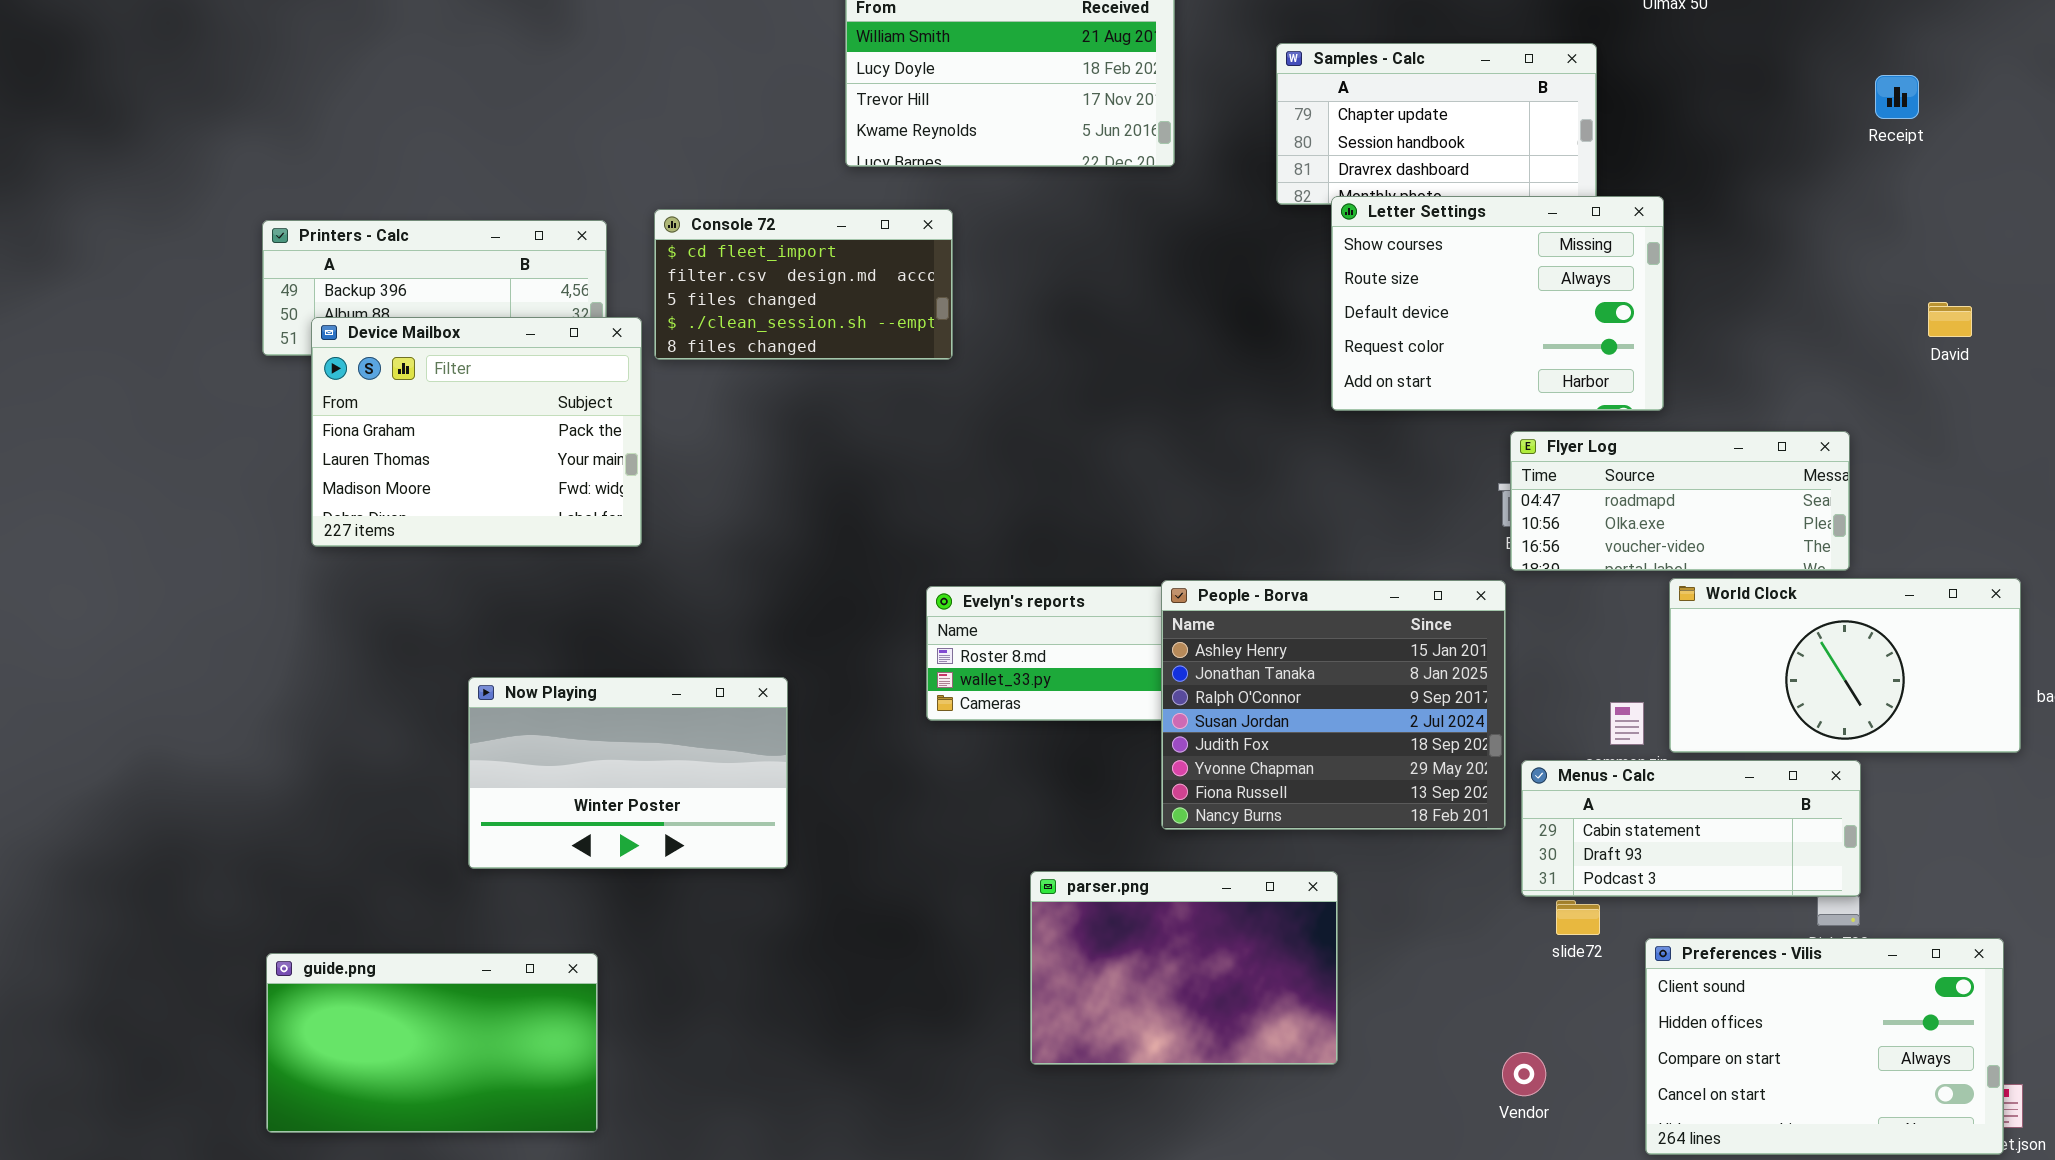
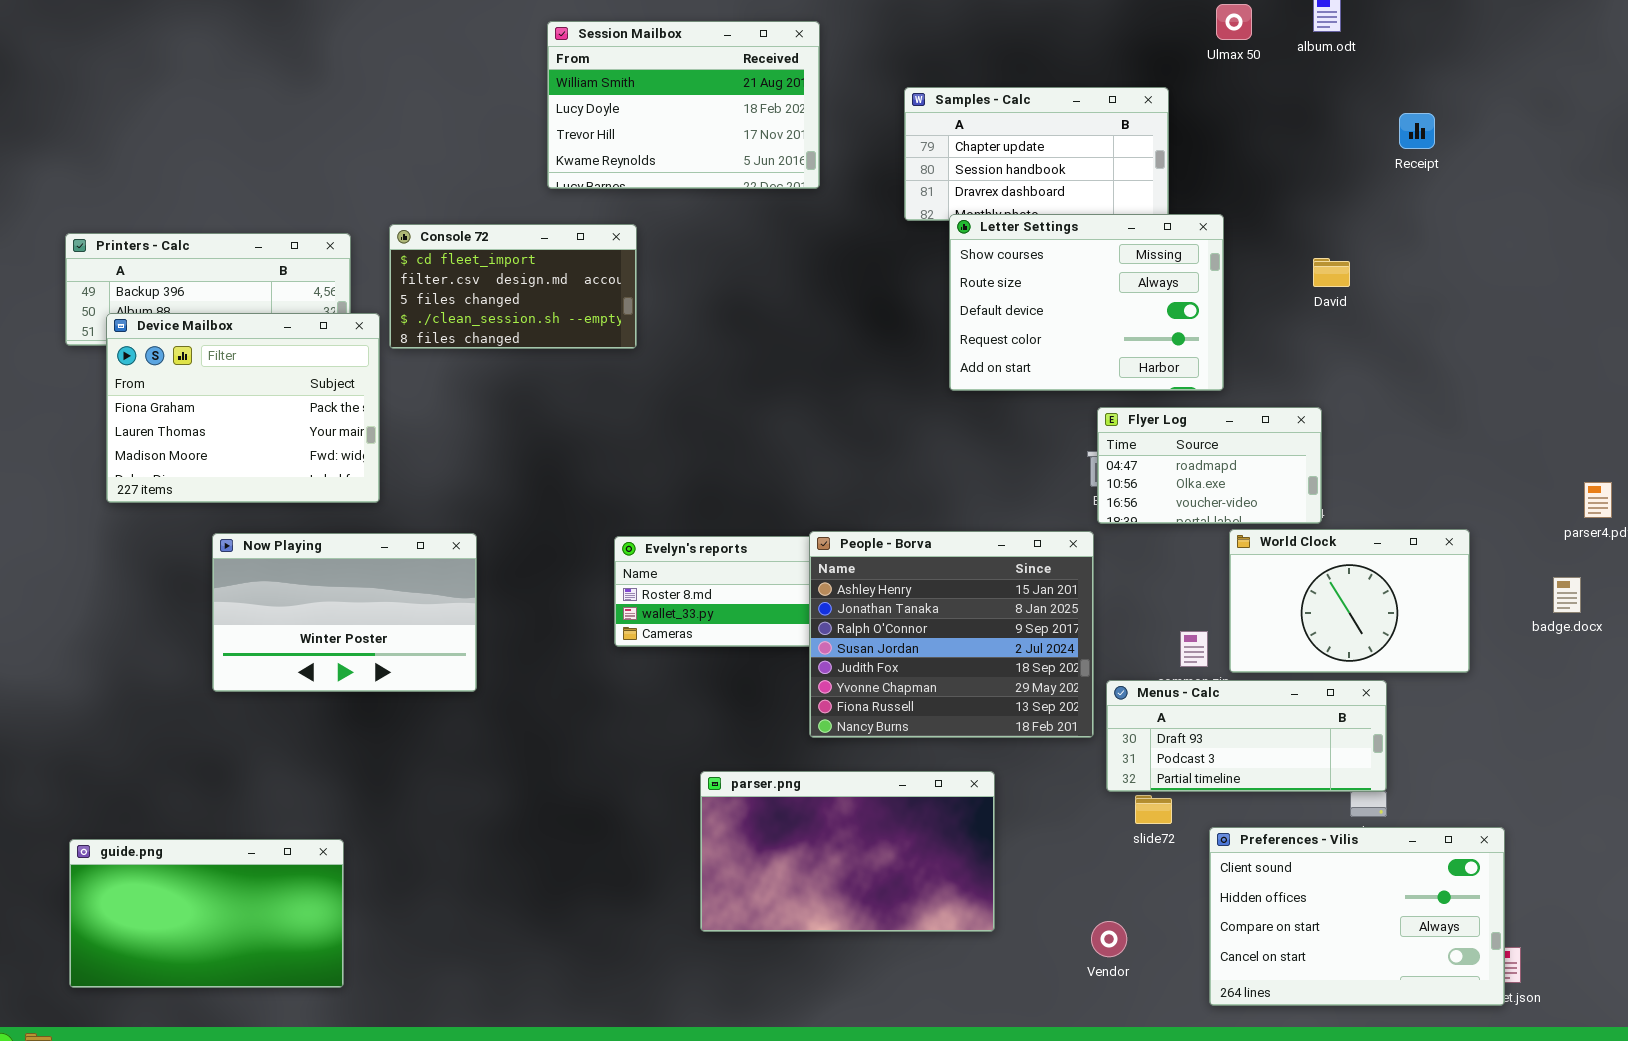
David: [1928,302,1972,337] -> [1313,258,1350,287], moved
Flyer Log: [1510,431,1850,571] -> [1097,407,1322,524], resized
World Clock: [1669,578,2021,753] -> [1229,529,1470,673], resized
Now Playing: [468,677,788,869] -> [212,533,477,692], moved
Menus - Calc: [1521,760,1861,897] -> [1106,680,1387,792], scrolled down 1 row
parser.png: [1030,871,1338,1065] -> [700,771,995,932], resized

